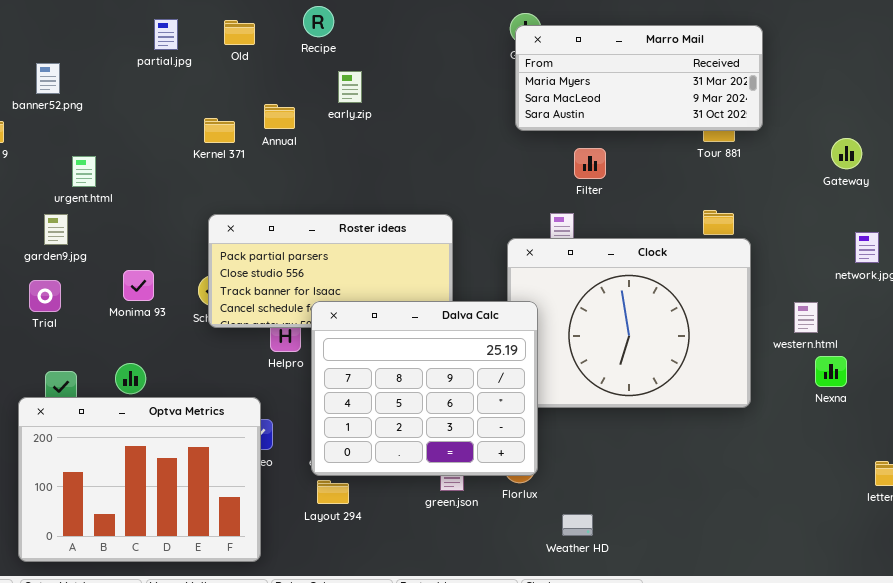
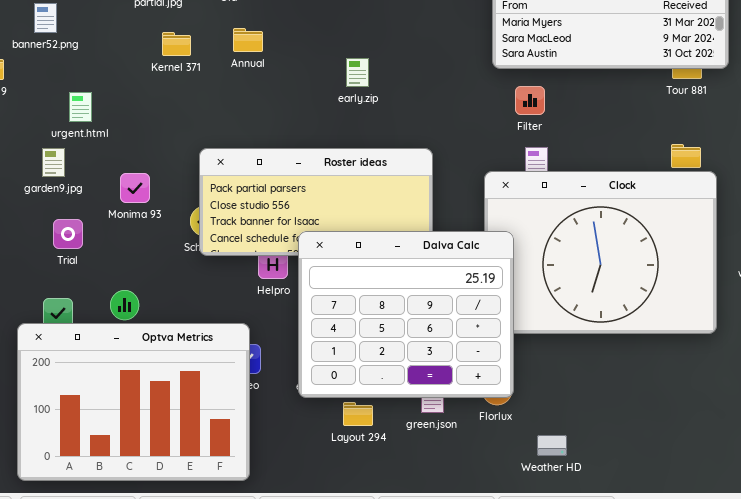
early.zip: [338,71,362,103] -> [346,58,369,87], moved
Annual: [264,104,295,129] -> [233,28,263,52], moved
Kernel 371: [204,118,235,143] -> [162,32,191,56], moved
Filter: [574,148,606,179] -> [515,86,545,115], moved
Monima 93: [123,270,154,301] -> [120,173,150,203], moved
Trial: [29,280,61,312] -> [53,219,83,249], moved
Layout 294: [317,480,349,504] -> [343,402,373,426], moved

